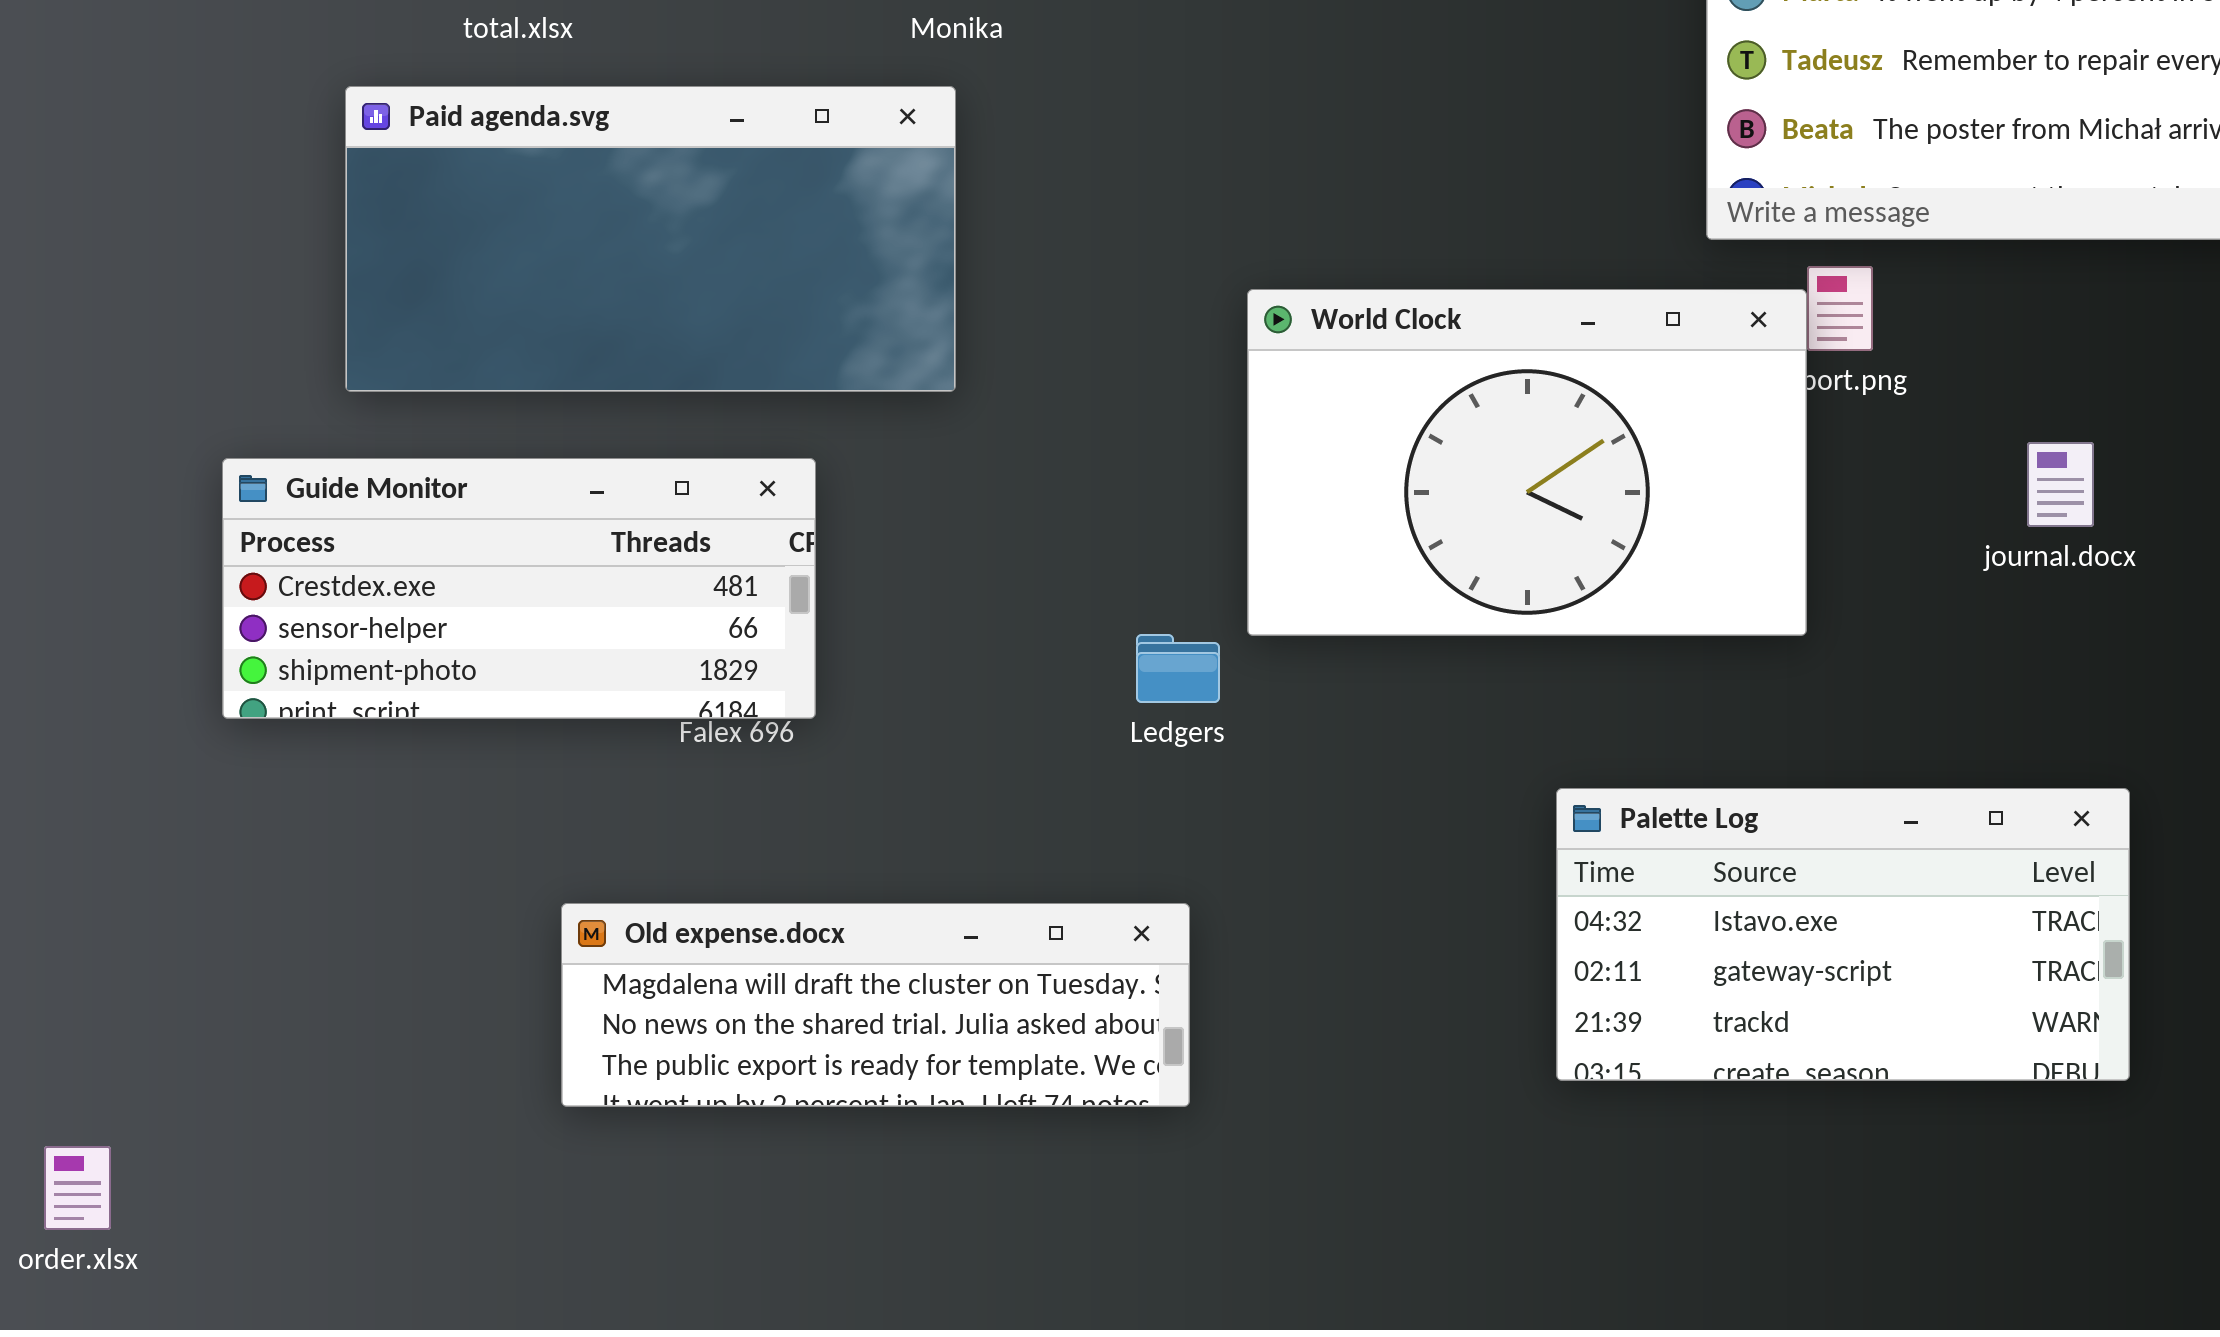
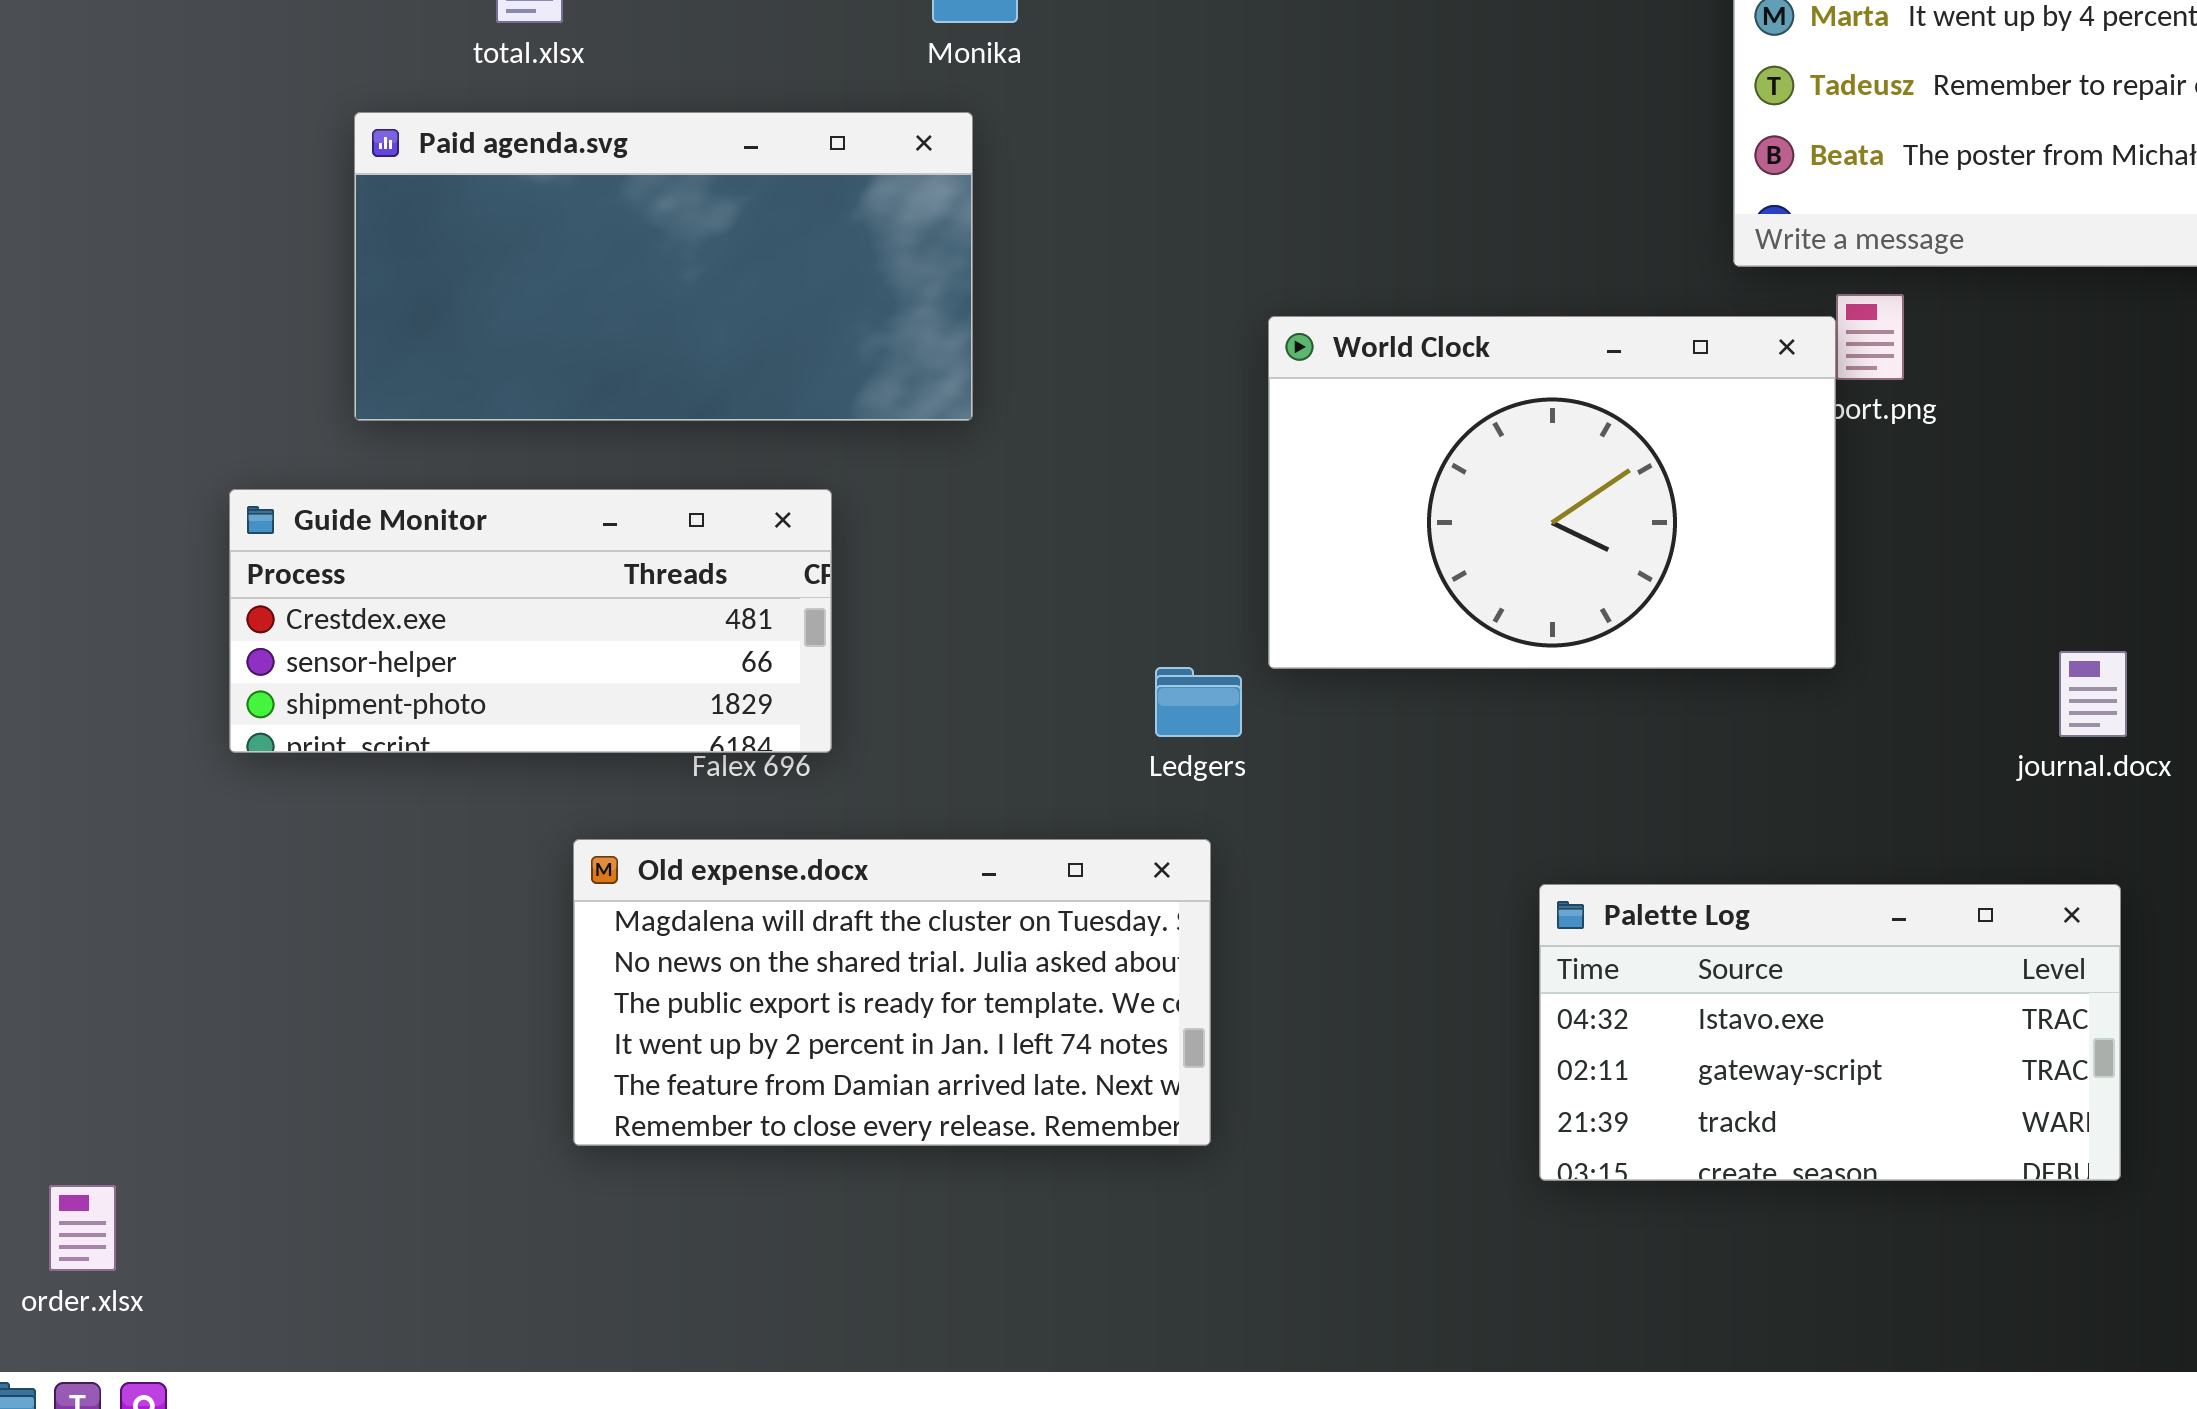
journal.docx: [2027,442,2094,527] -> [2059,651,2127,737], moved
Palette Log: [1556,788,2130,1081] -> [1539,884,2121,1181], moved
Old expense.docx: [561,903,1190,1107] -> [573,839,1211,1146], resized

